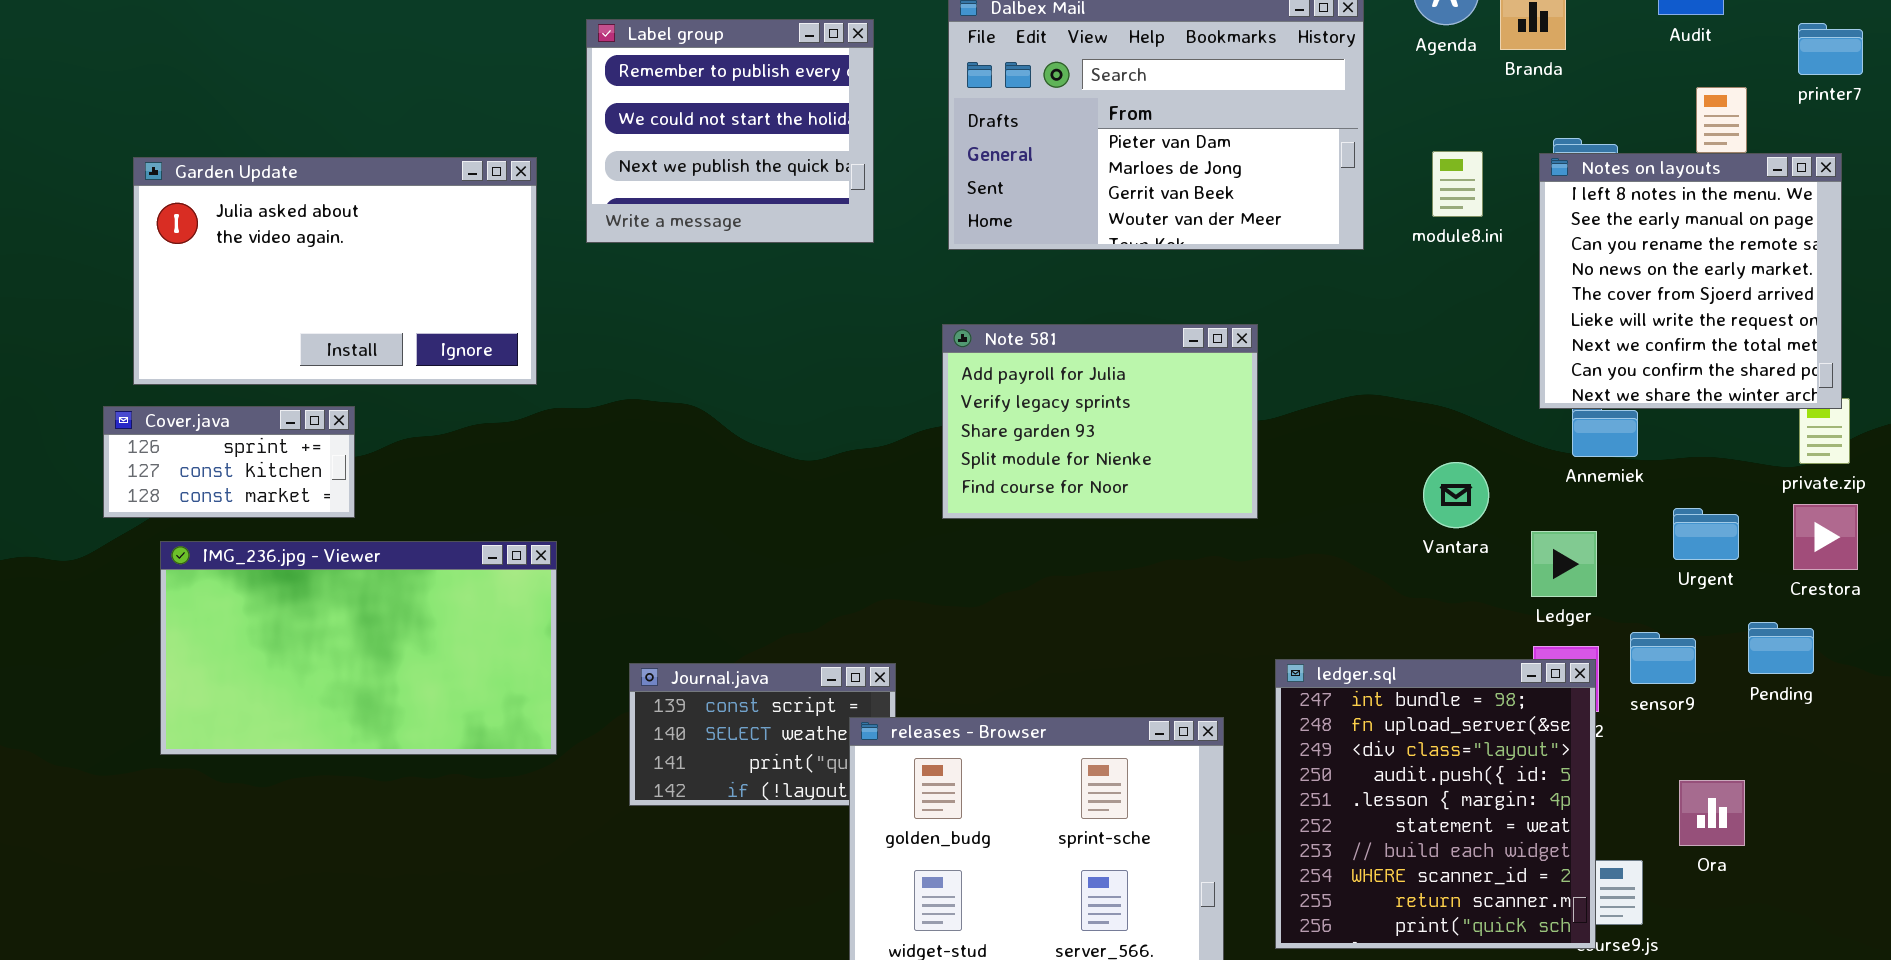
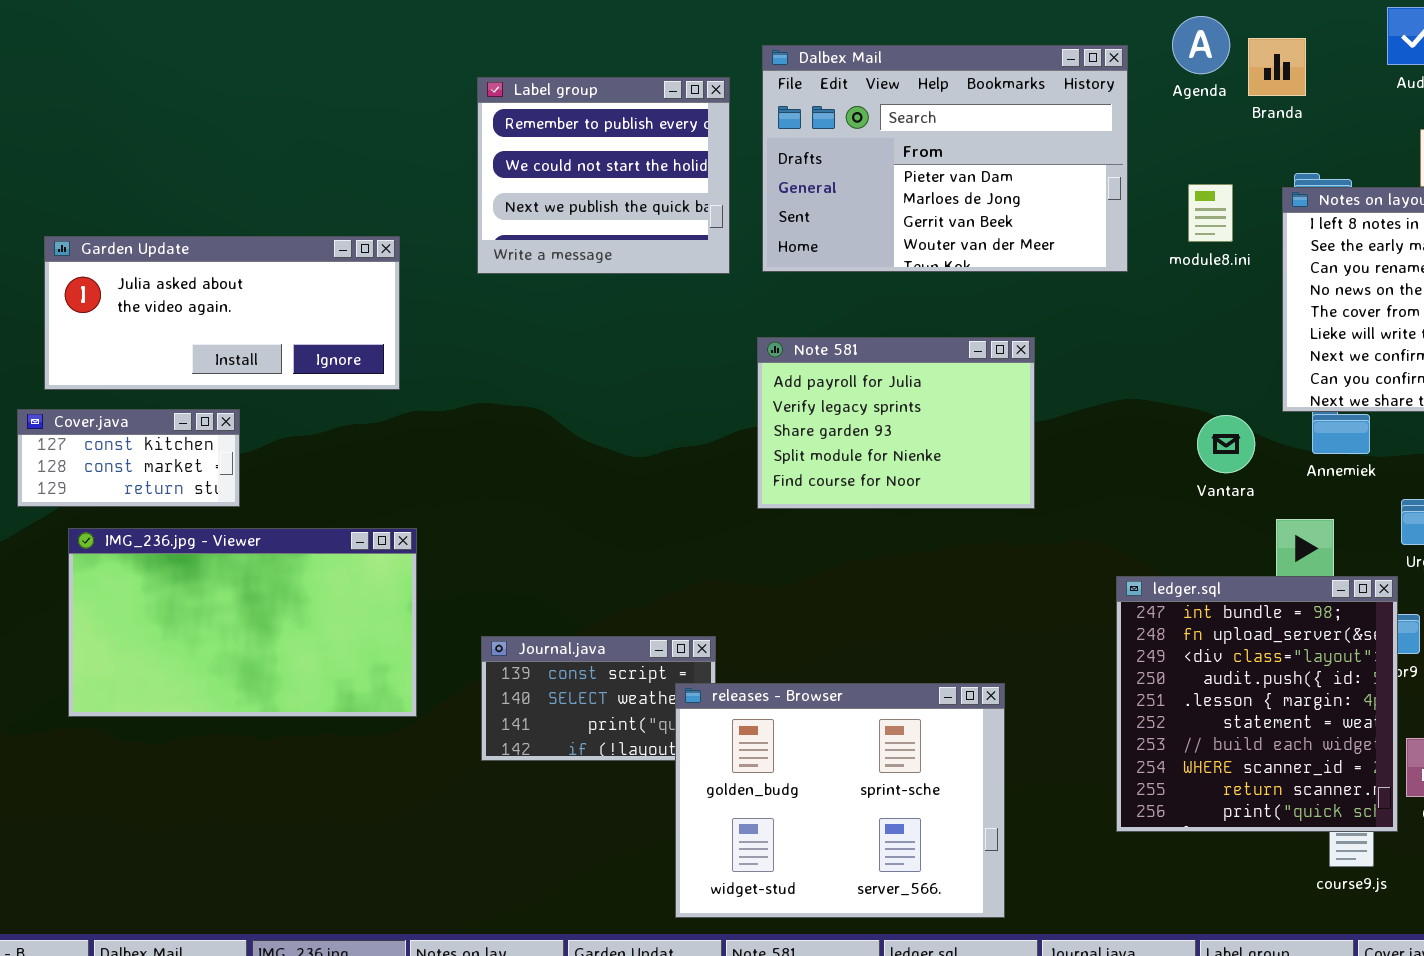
Label group: [586,19,874,243] -> [477,77,730,274], moved
Garden Update: [133,157,537,385] -> [44,236,400,390], resized
Cover.java: [103,406,355,518] -> [17,409,240,507], scrolled down 1 row
Vantara: [1423,462,1489,528] -> [1197,415,1255,473], moved
ledger.sql: [1275,659,1596,949] -> [1116,576,1398,832], moved

